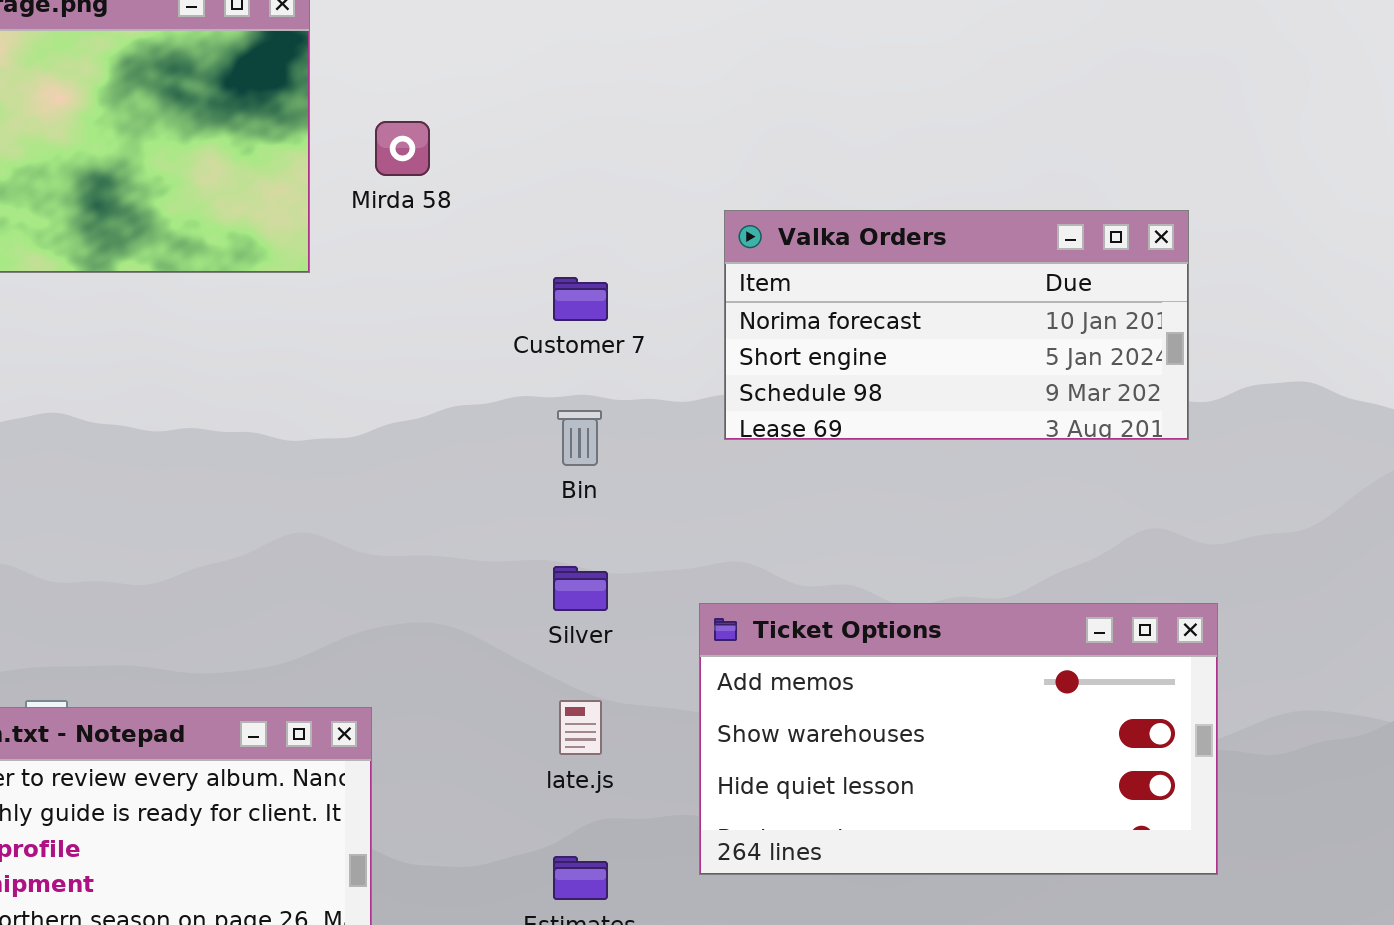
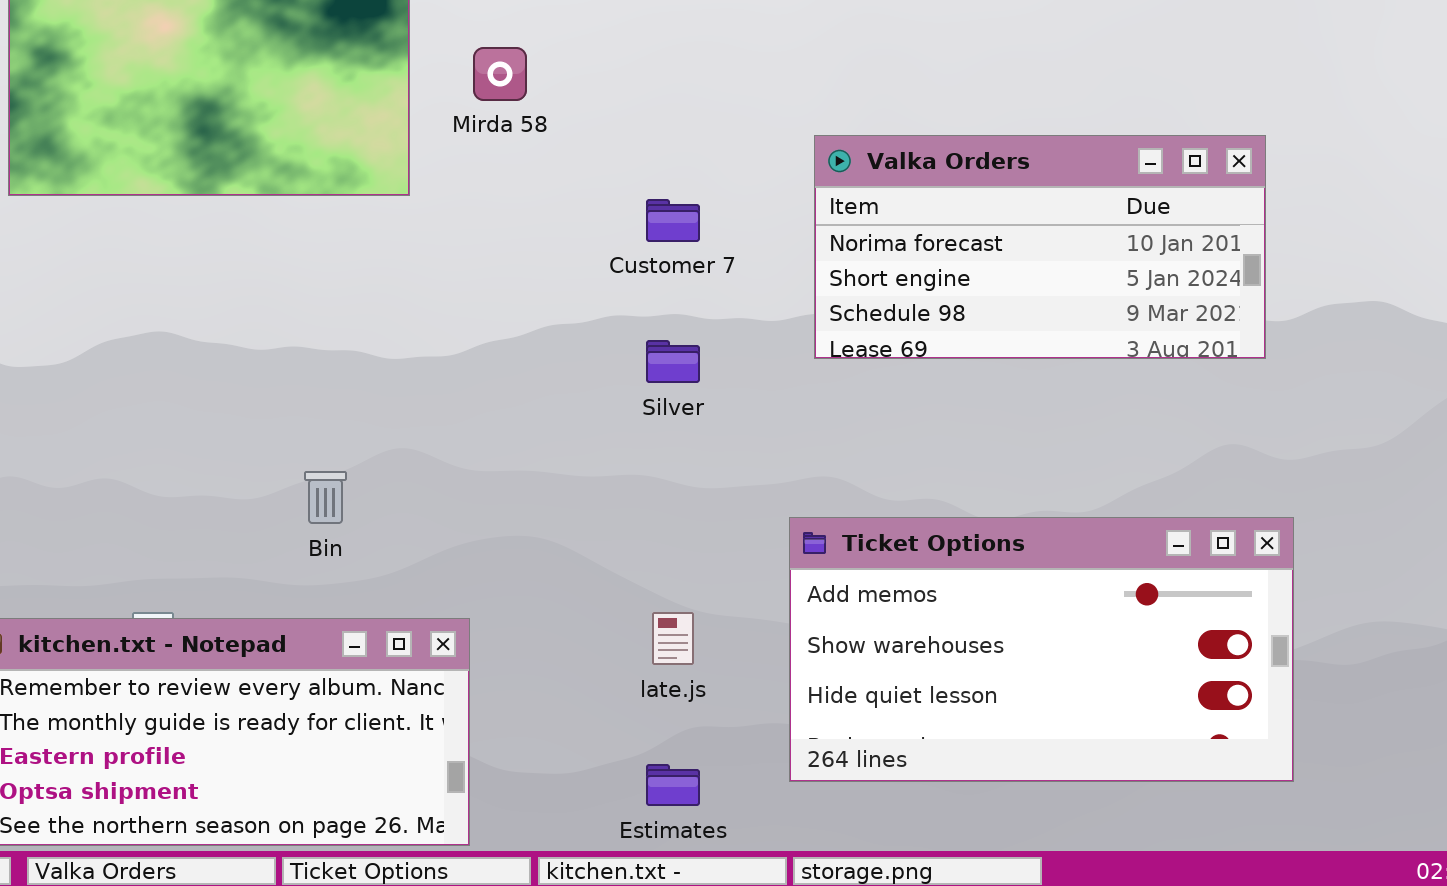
Bin: [557,410,602,466] -> [304,471,347,524], moved
Silver: [553,566,608,611] -> [646,340,700,383], moved

